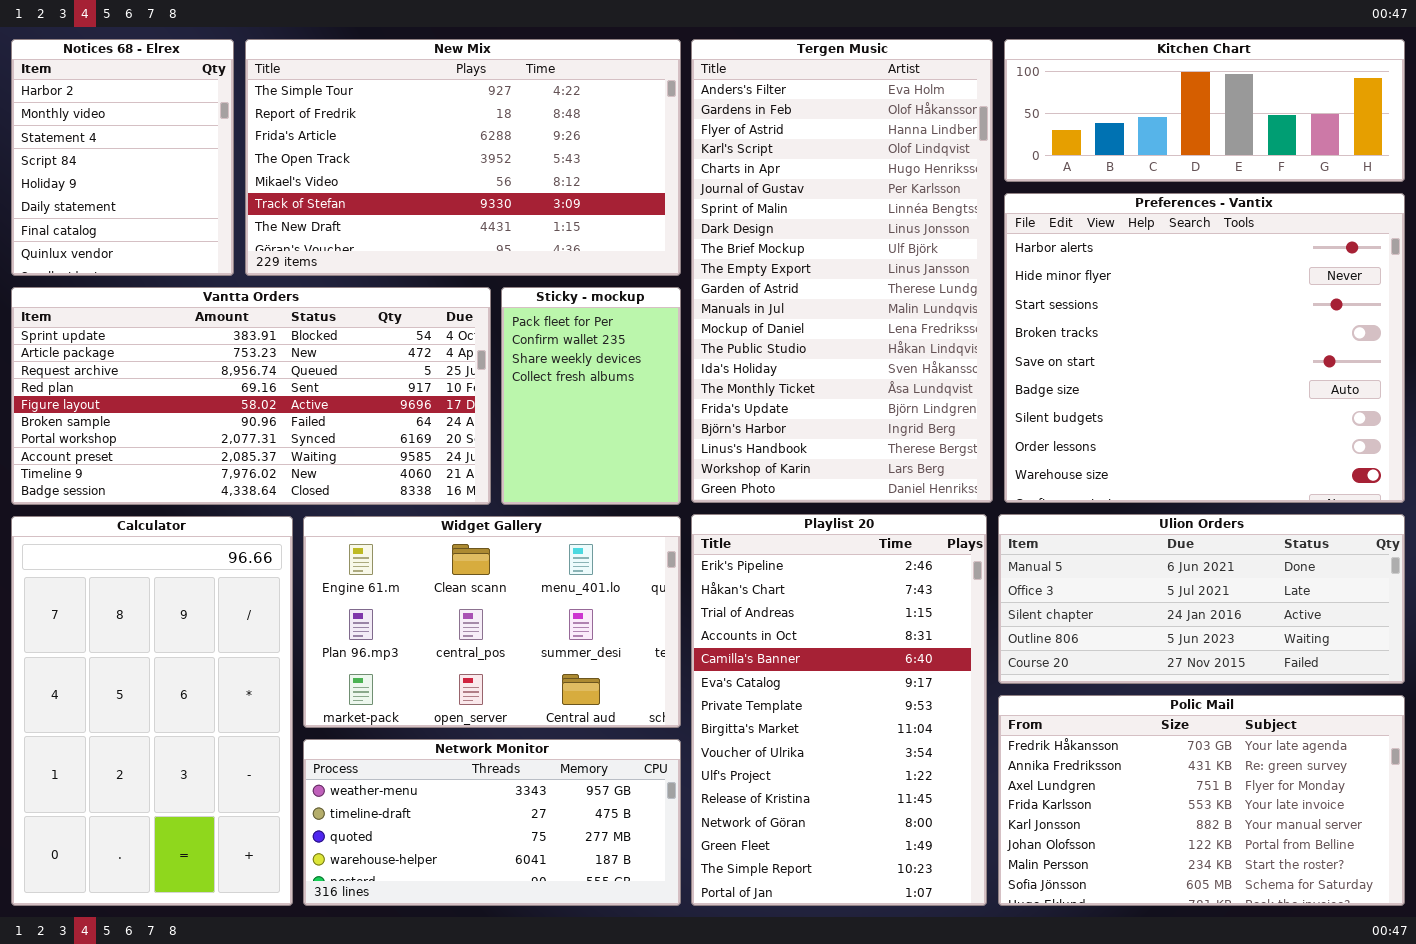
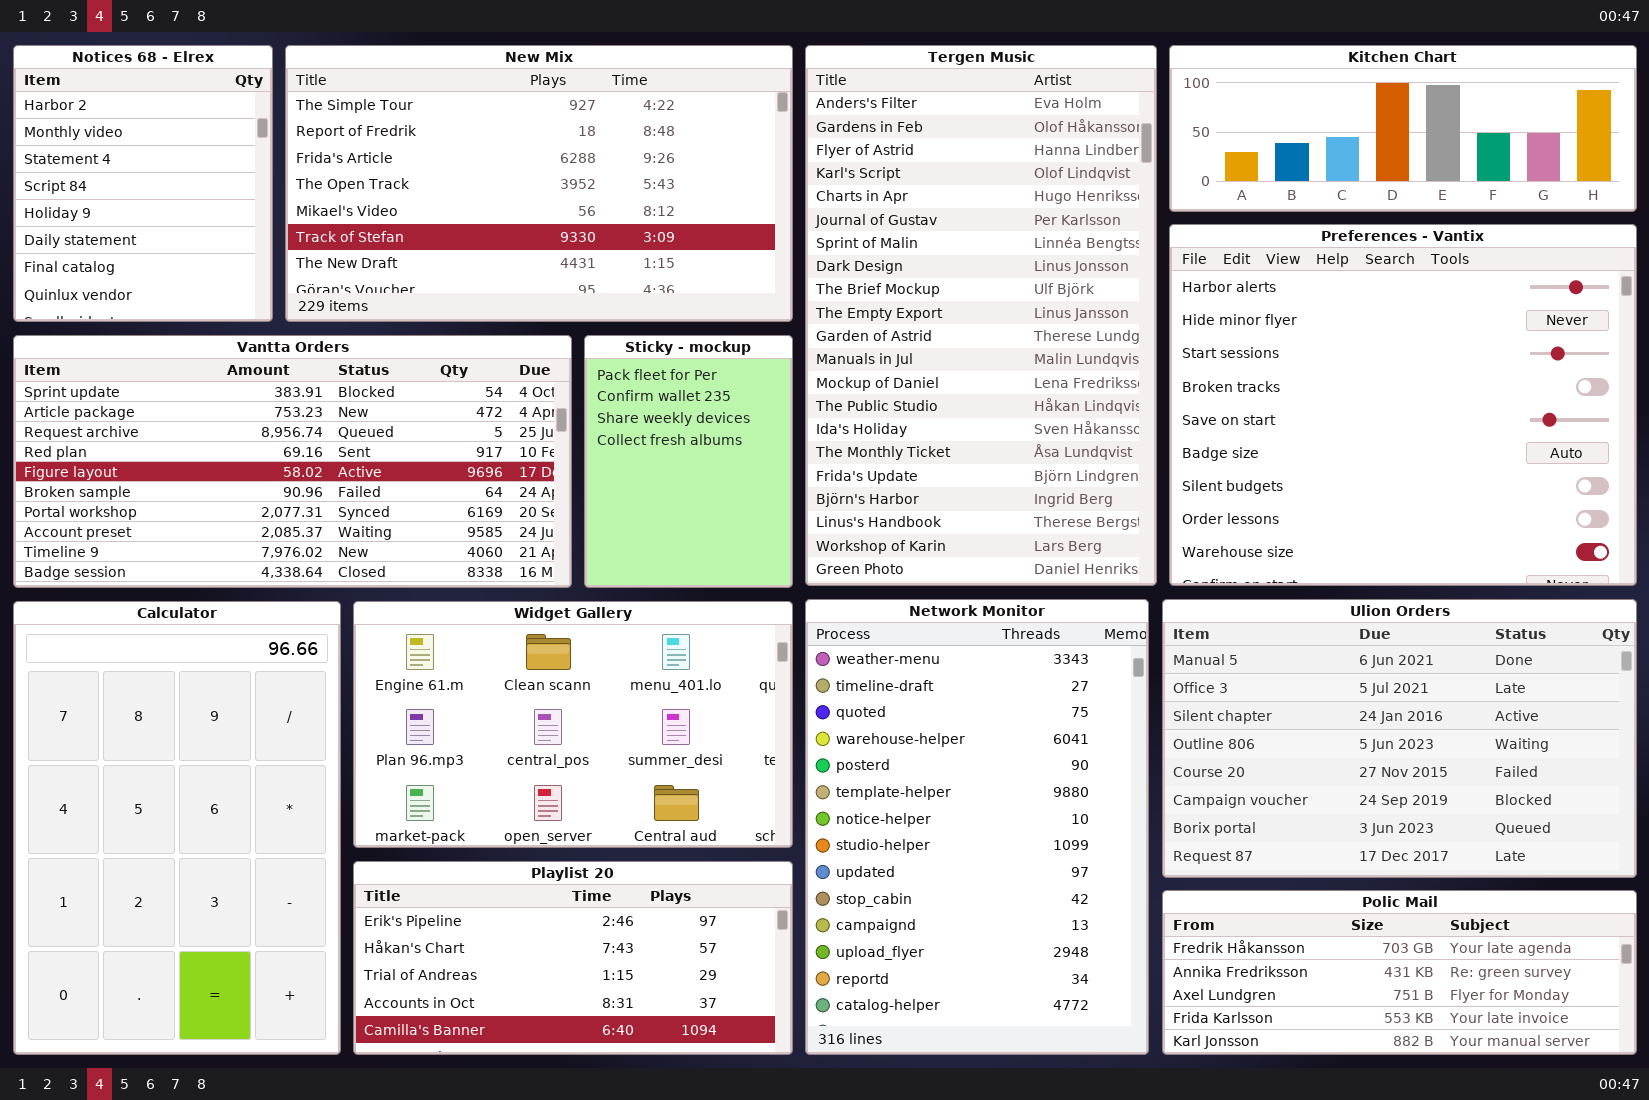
Playlist 20: [691,514,987,906] -> [353,861,793,1055], moved, resized
Ulion Orders: [998,514,1405,684] -> [1162,599,1637,878], resized
Polic Mail: [998,695,1405,906] -> [1162,890,1637,1055], resized
Network Monitor: [303,739,681,906] -> [805,599,1149,1055], moved, resized

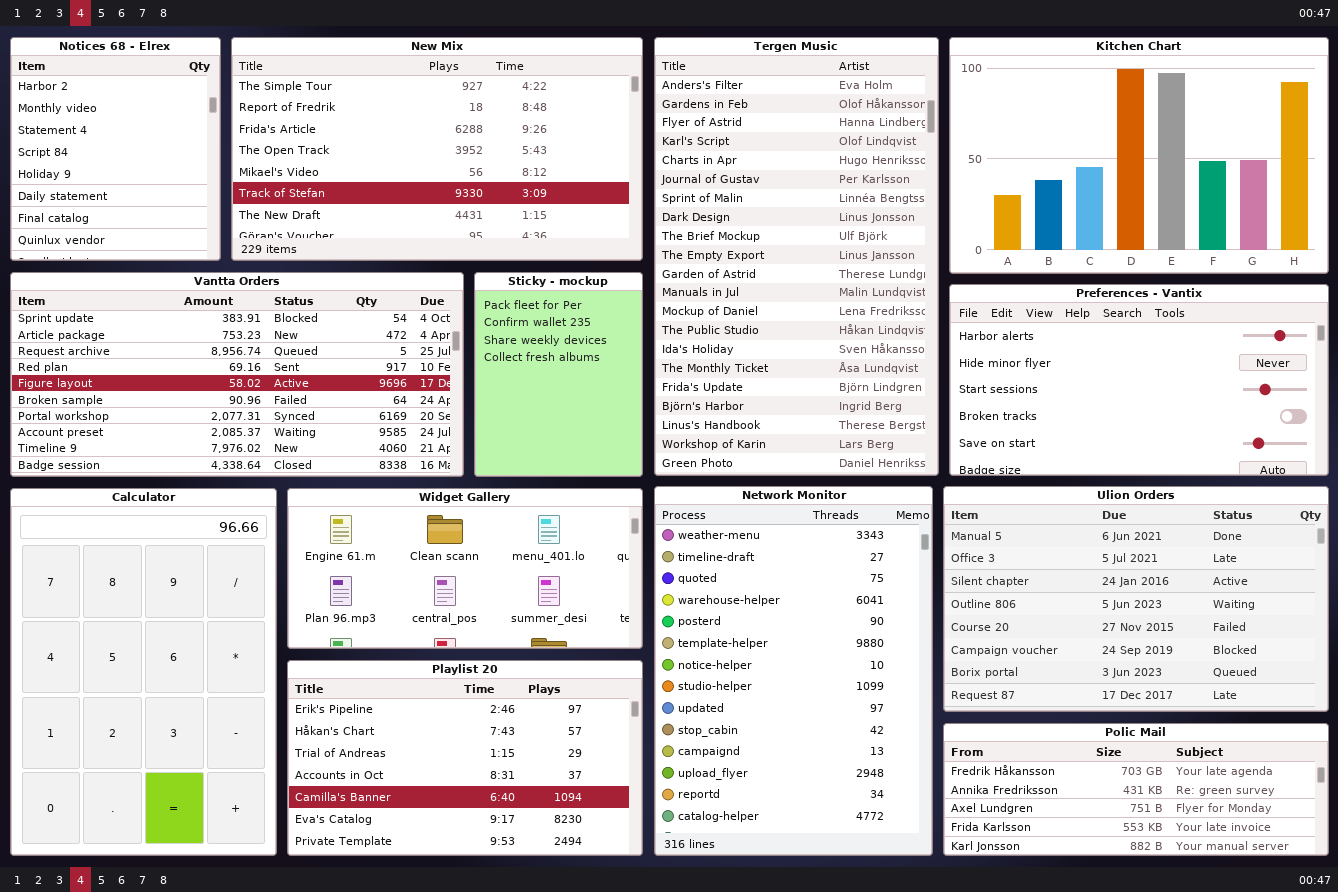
Kitchen Chart: [1169,45,1637,212] -> [949,37,1329,274], resized
Preferences - Vantix: [1169,224,1637,586] -> [949,284,1329,476], resized
Widget Gallery: [353,601,793,848] -> [287,488,643,649], resized
Playlist 20: [353,861,793,1055] -> [287,660,643,856], resized

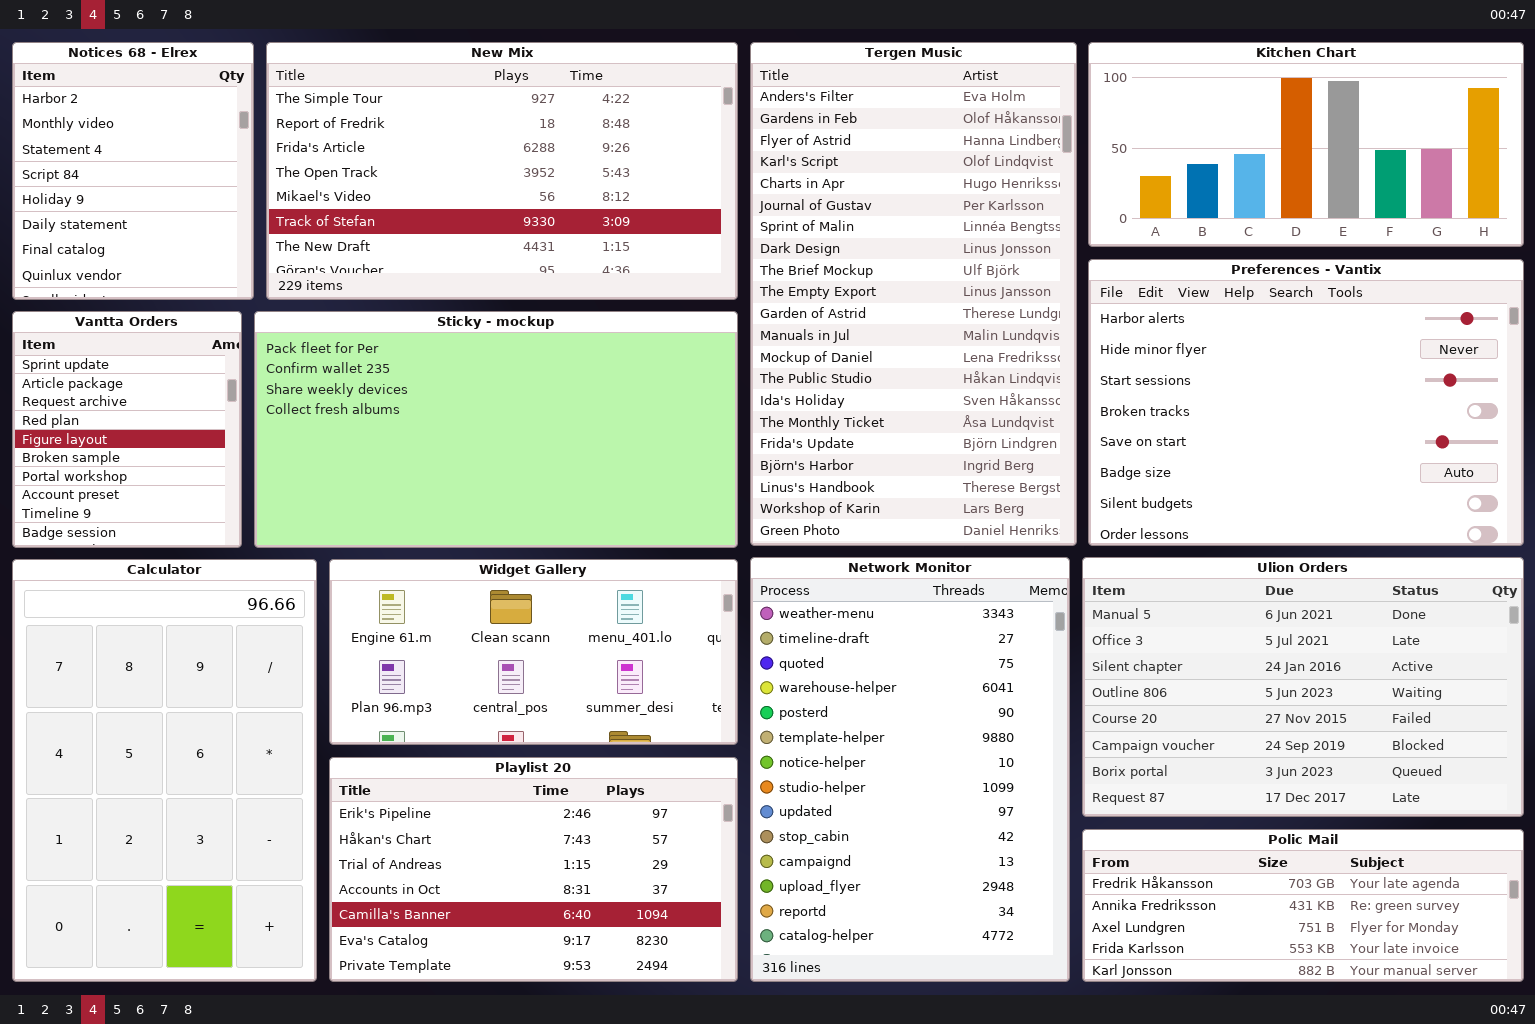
Kitchen Chart: [949,37,1329,274] -> [1088,42,1524,247], resized
Vantta Orders: [10,272,464,477] -> [12,311,242,548], resized
Sticky - mockup: [474,272,643,477] -> [254,311,738,548], resized
Preferences - Vantix: [949,284,1329,476] -> [1088,259,1524,546], resized

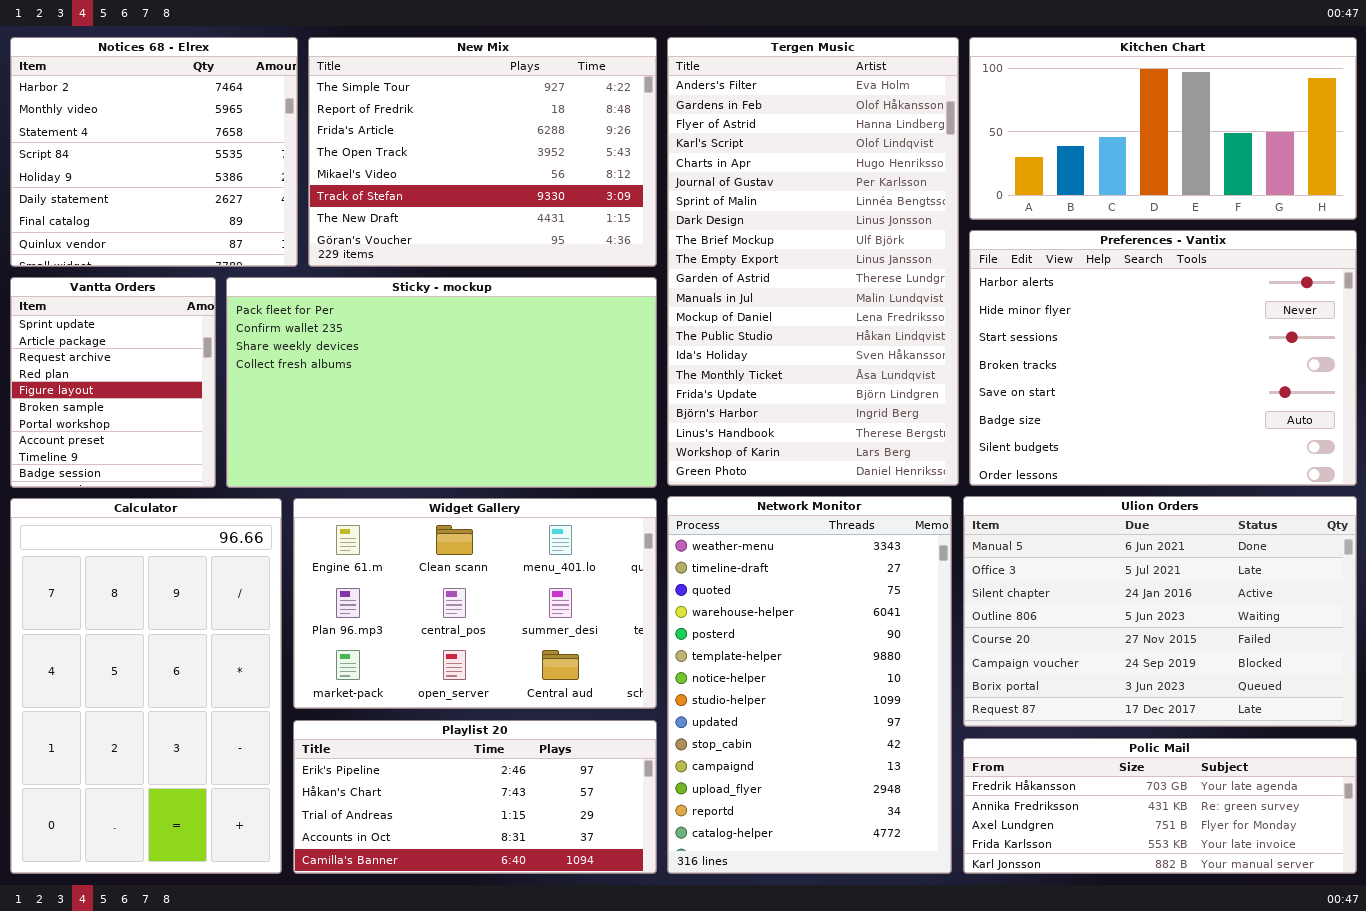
Notices 68 - Elrex: [12,42,254,300] -> [10,37,298,267], resized
New Mix: [266,42,738,300] -> [308,37,657,267], resized
Widget Gallery: [329,559,738,745] -> [293,498,657,709], resized
Playlist 20: [329,757,738,982] -> [293,720,657,874], resized

